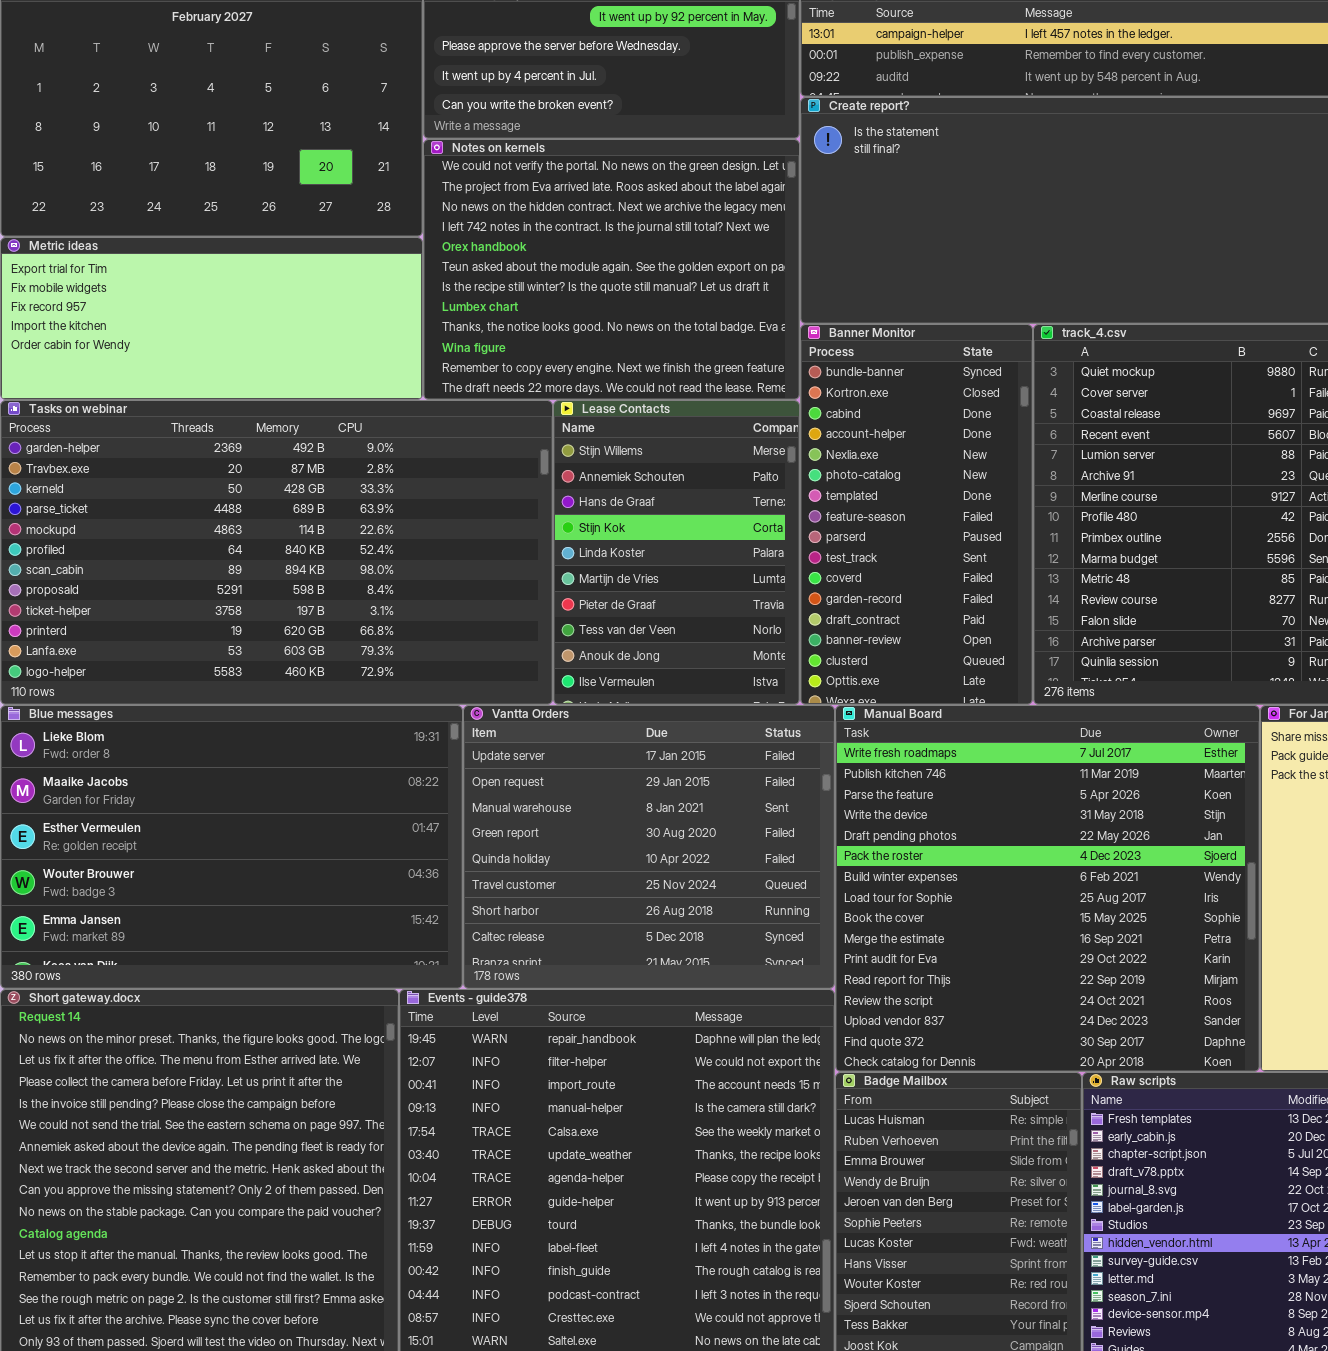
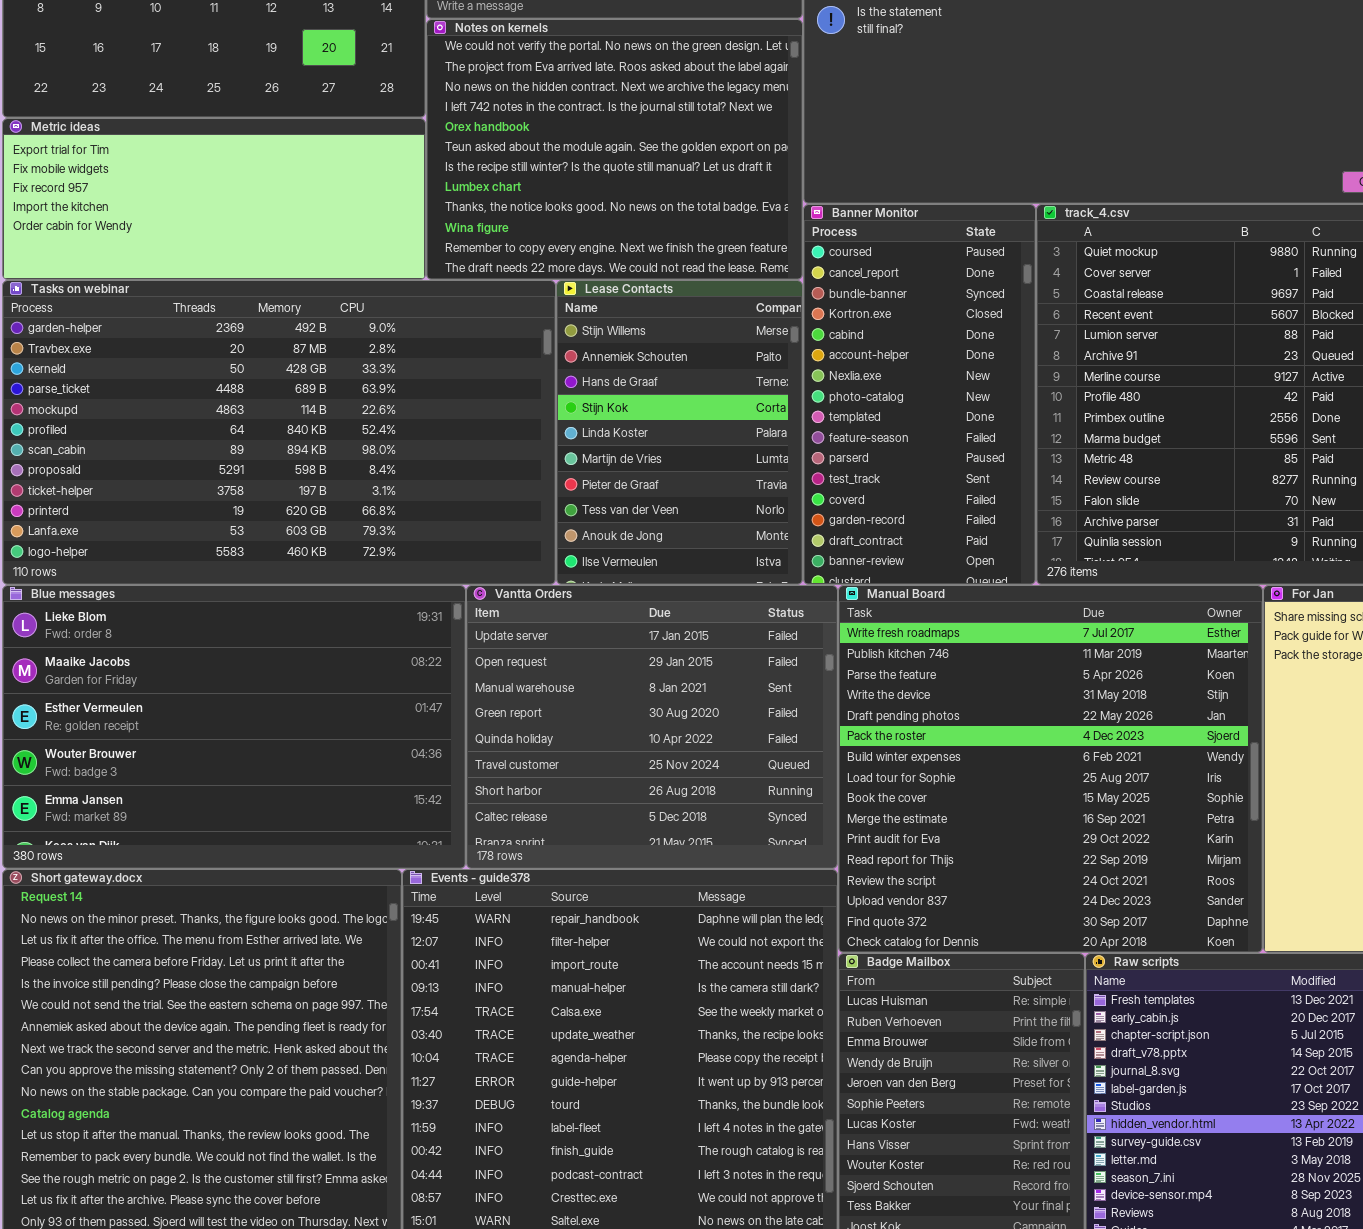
Banner Monitor: [800,324,1033,705] -> [803,204,1036,585], scrolled up 2 rows

